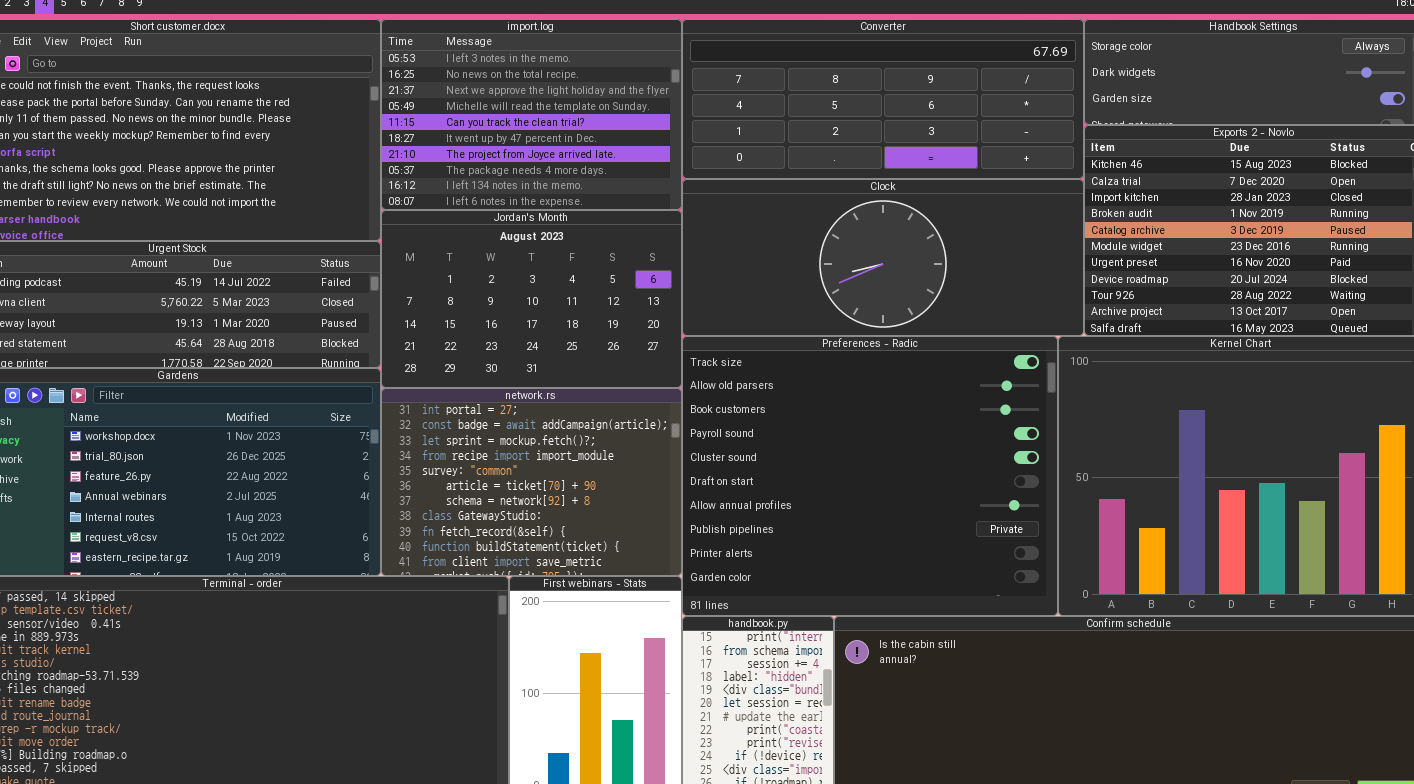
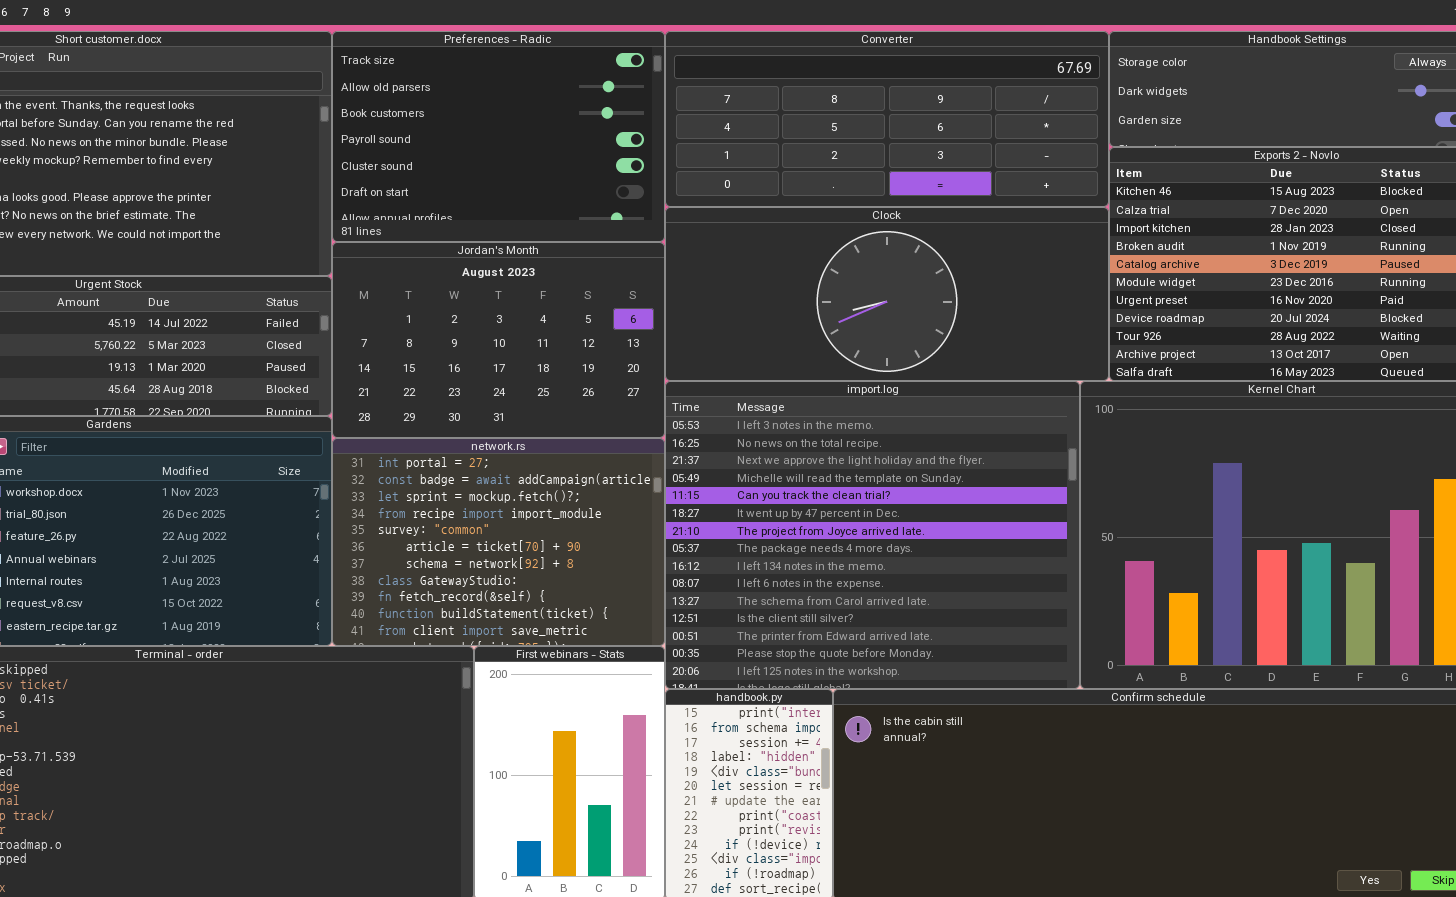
import.log: [381,19,682,210] -> [665,381,1080,689], moved, resized
Preferences - Radic: [682,336,1058,616] -> [332,31,665,242], moved, resized

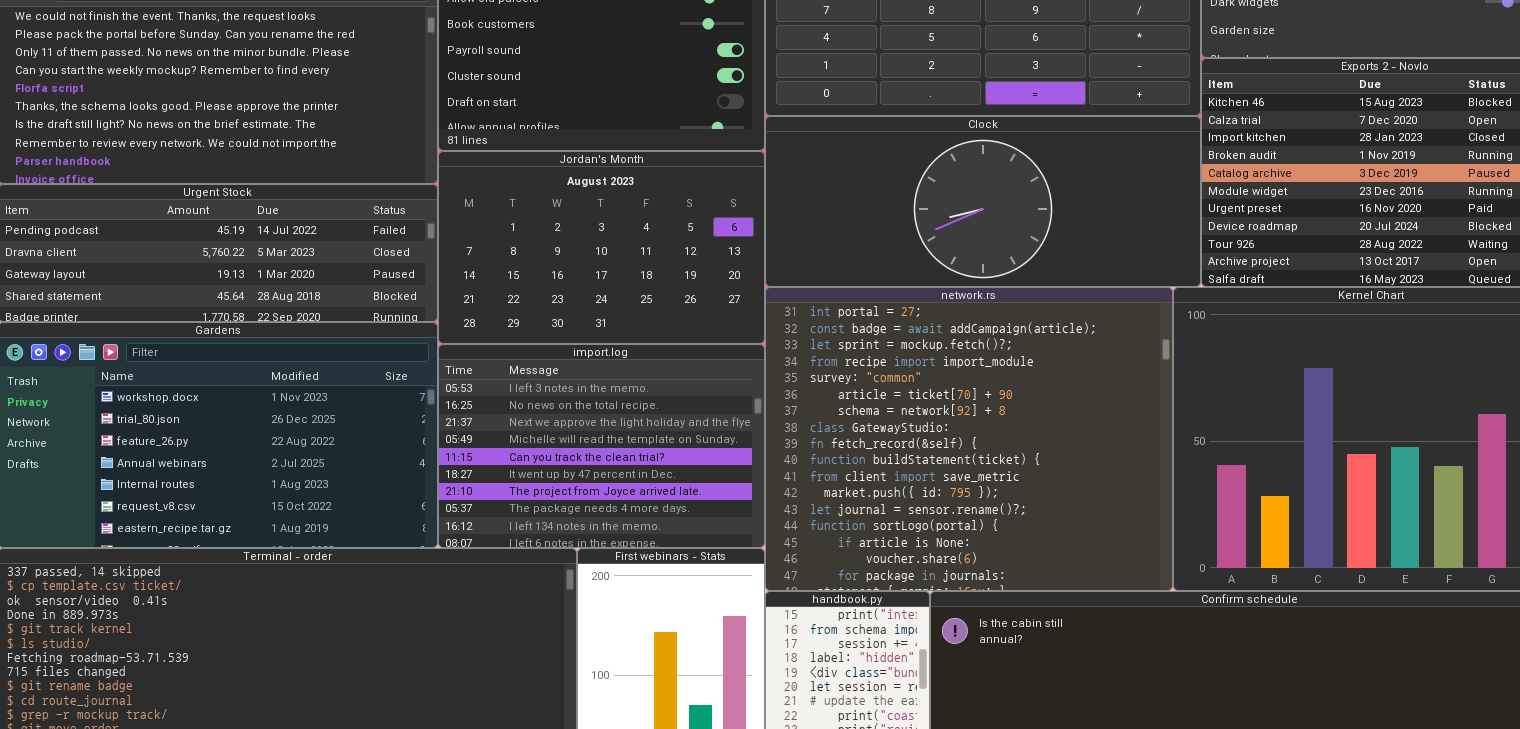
import.log: [665,381,1080,689] -> [438,344,765,548], moved, resized
network.rs: [332,438,665,646] -> [765,287,1173,591], moved, resized

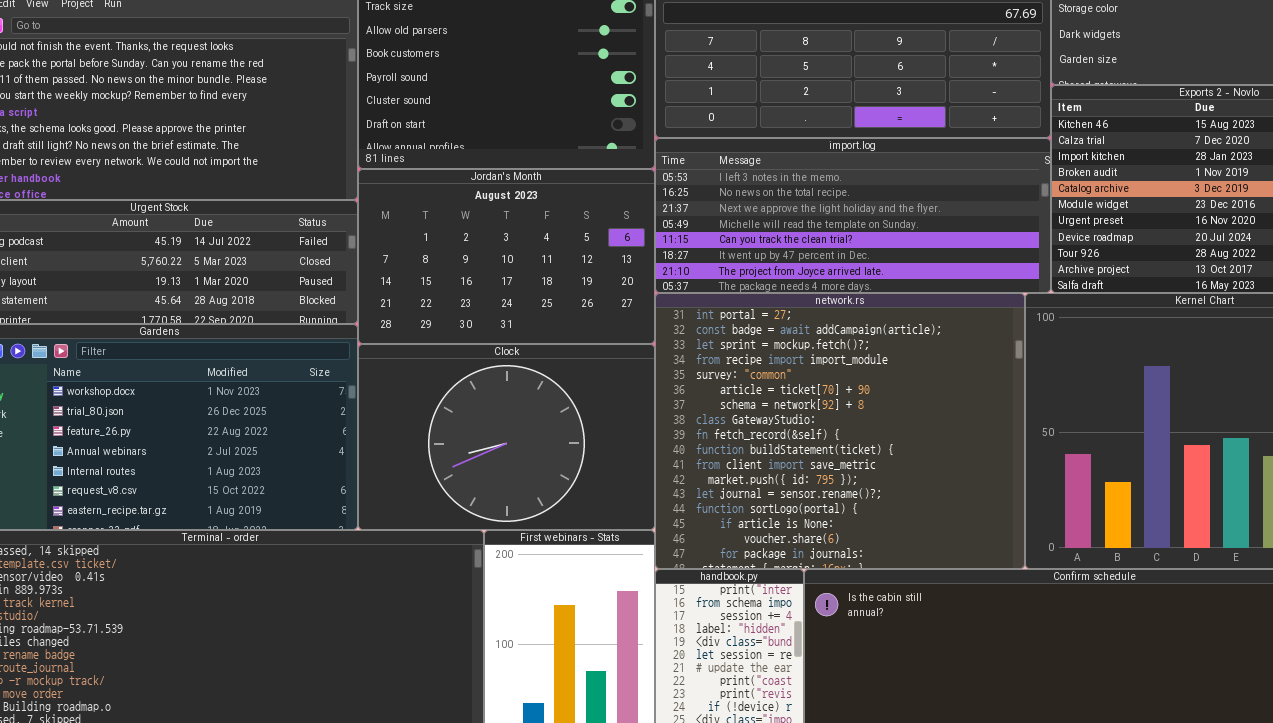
Clock: [765,116,1201,287] -> [358,344,655,530], moved, resized
import.log: [438,344,765,548] -> [655,138,1051,293], moved, resized

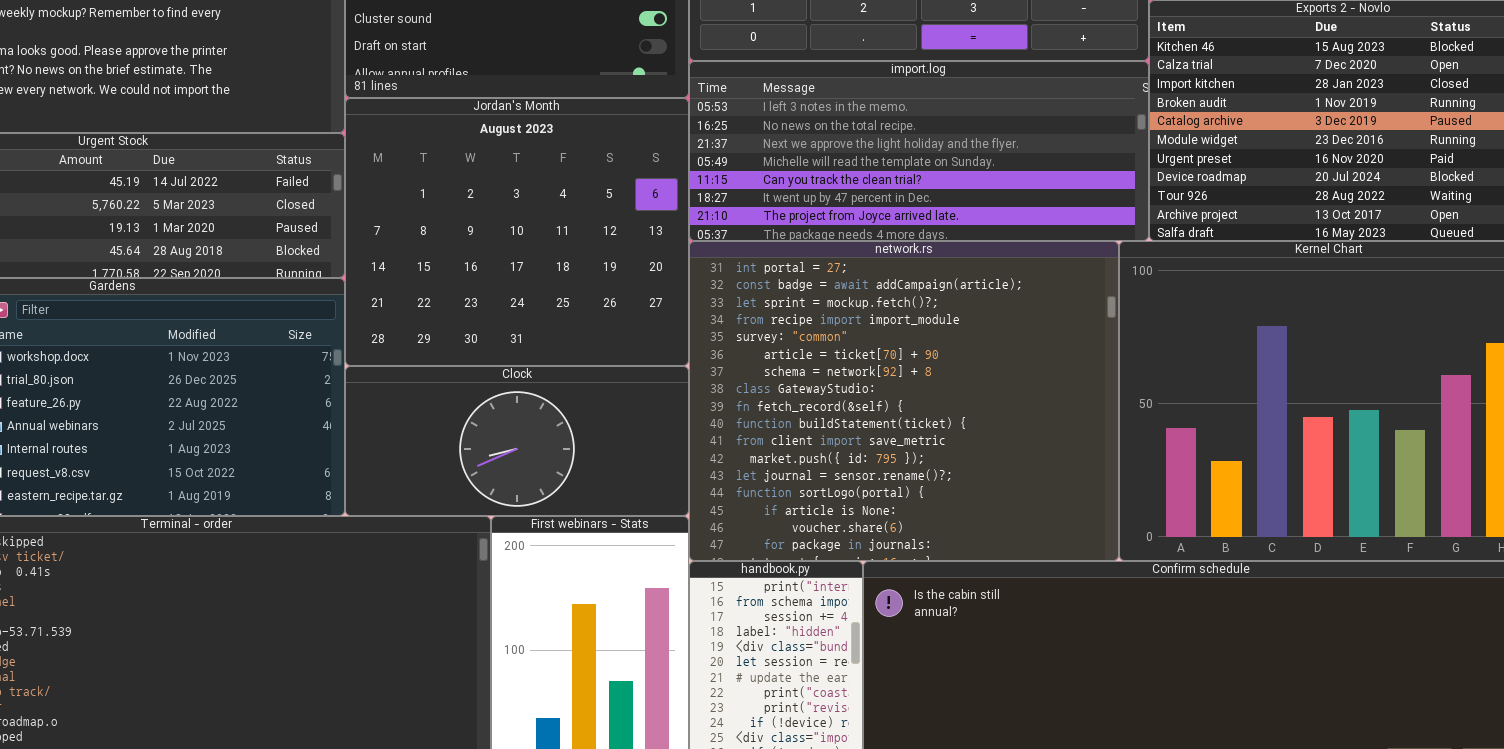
Jordan's Month: [358,169,655,344] -> [345,98,689,366], resized
Clock: [358,344,655,530] -> [345,366,689,516], resized

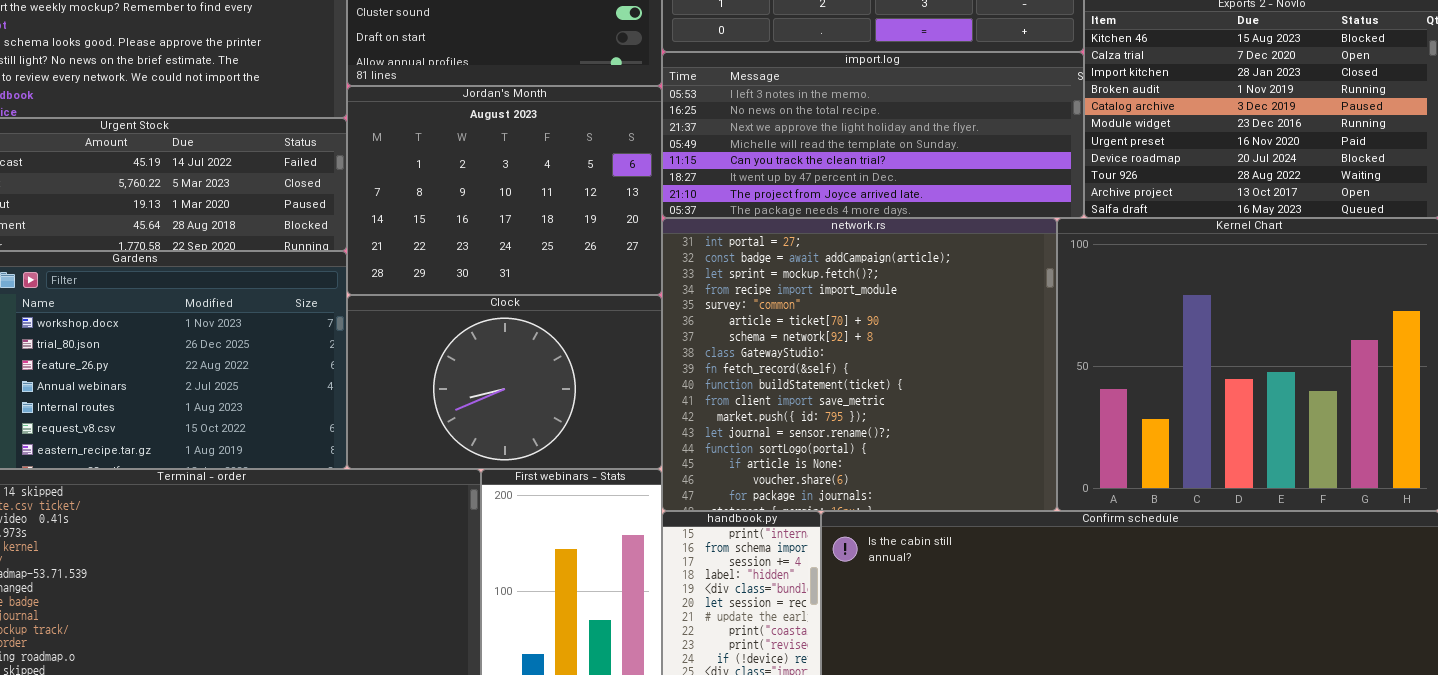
Jordan's Month: [345,98,689,366] -> [347,86,662,295], resized
Clock: [345,366,689,516] -> [347,295,662,469], resized

